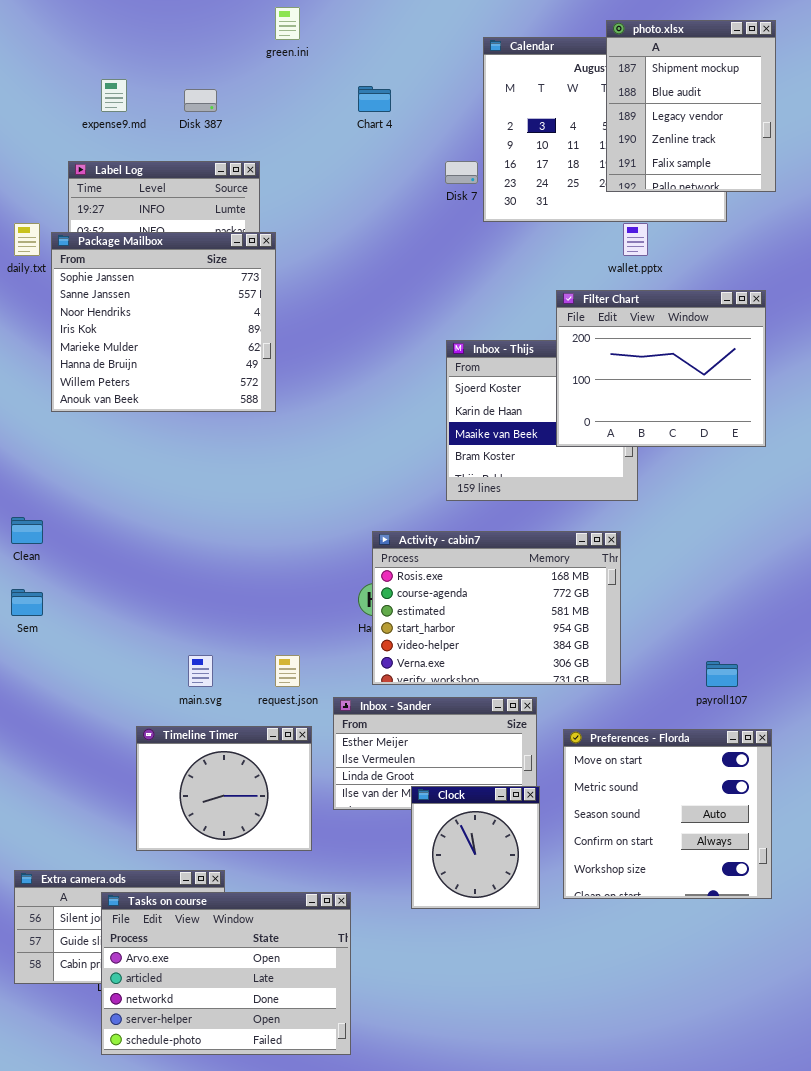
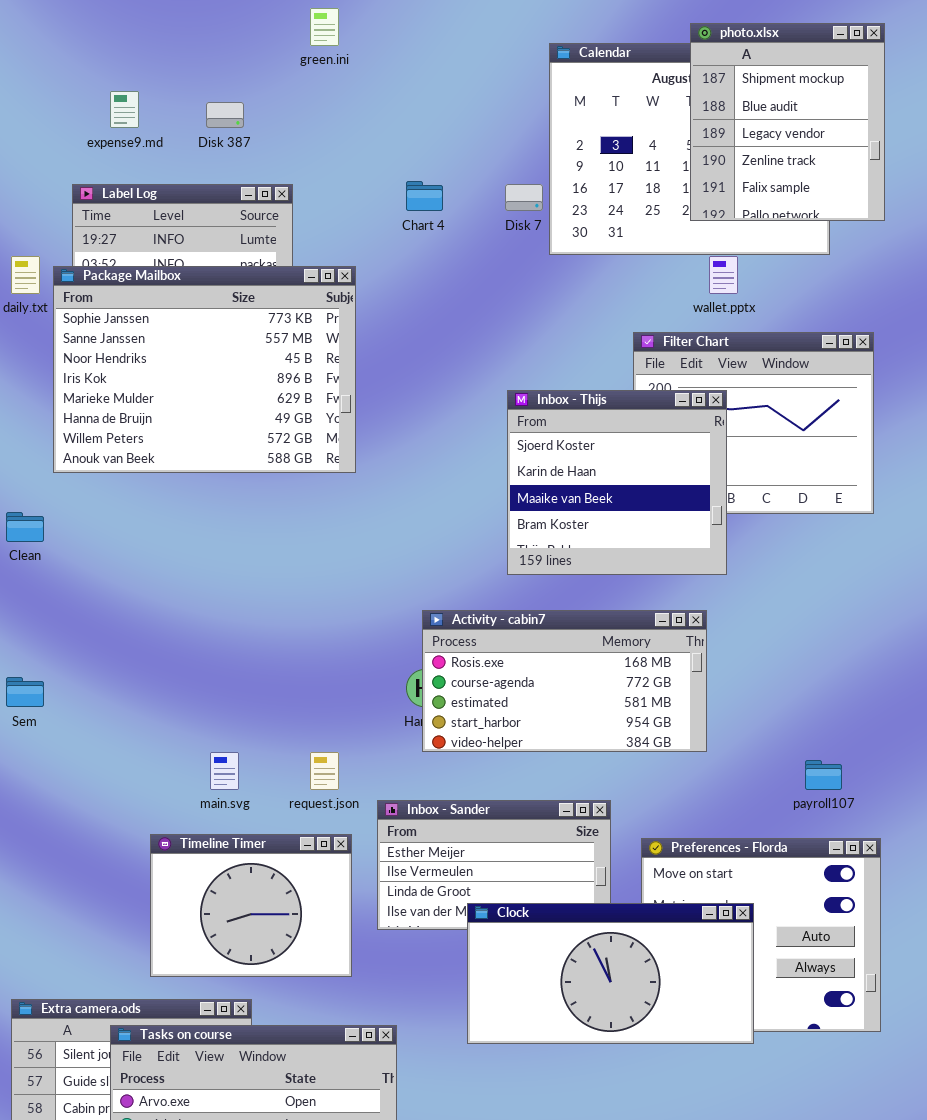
Chart 4: [358,86,391,112] -> [406,181,443,211], moved
Package Mailbox: [51,232,276,412] -> [53,266,356,473], resized
Inbox - Thijs: [446,340,638,501] -> [507,390,727,575], raised
Clean: [11,517,43,544] -> [6,512,44,542], moved
Activity - cabin7: [372,531,621,685] -> [422,610,707,752], resized
Clock: [411,786,540,909] -> [467,903,754,1044], resized

